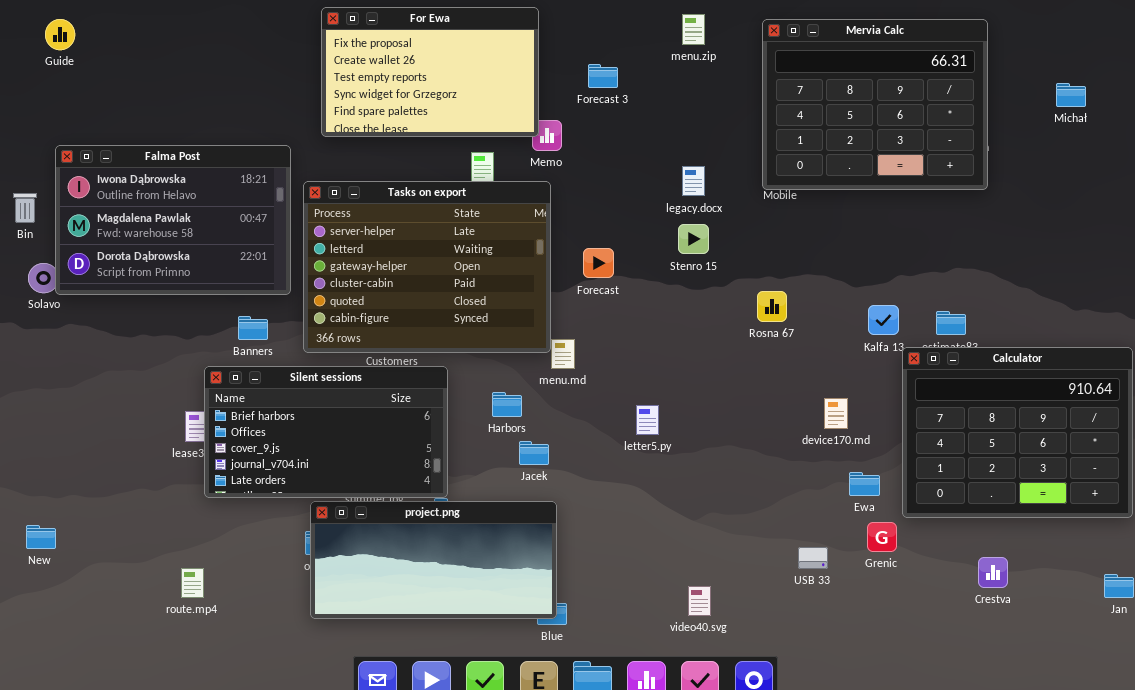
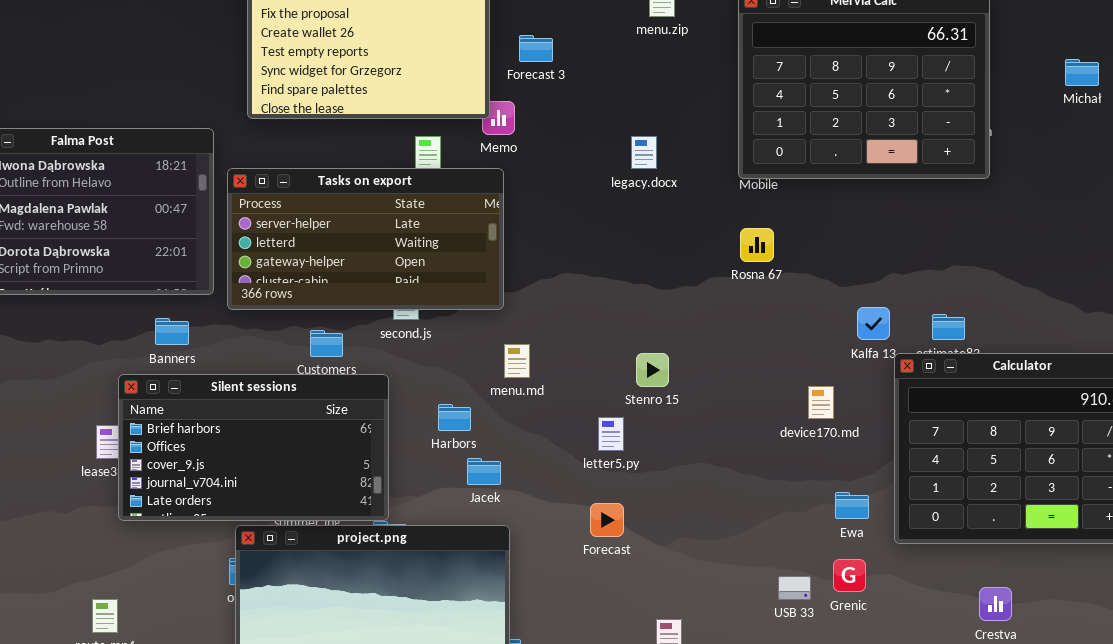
Forecast 3: [588,64,618,88] -> [519,35,553,62], moved
legacy.docx: [682,166,705,196] -> [631,136,657,169], moved
Tasks on export: [303,181,551,353] -> [227,168,504,310], resized
Stenro 15: [678,224,709,254] -> [636,353,669,387], moved
Forecast: [583,248,614,278] -> [590,503,624,537], moved
Rosna 67: [757,291,787,322] -> [740,228,774,262], moved
device170.md: [824,398,848,429] -> [808,386,834,419], moved
Grenic: [867,522,897,552] -> [833,559,866,592], moved

